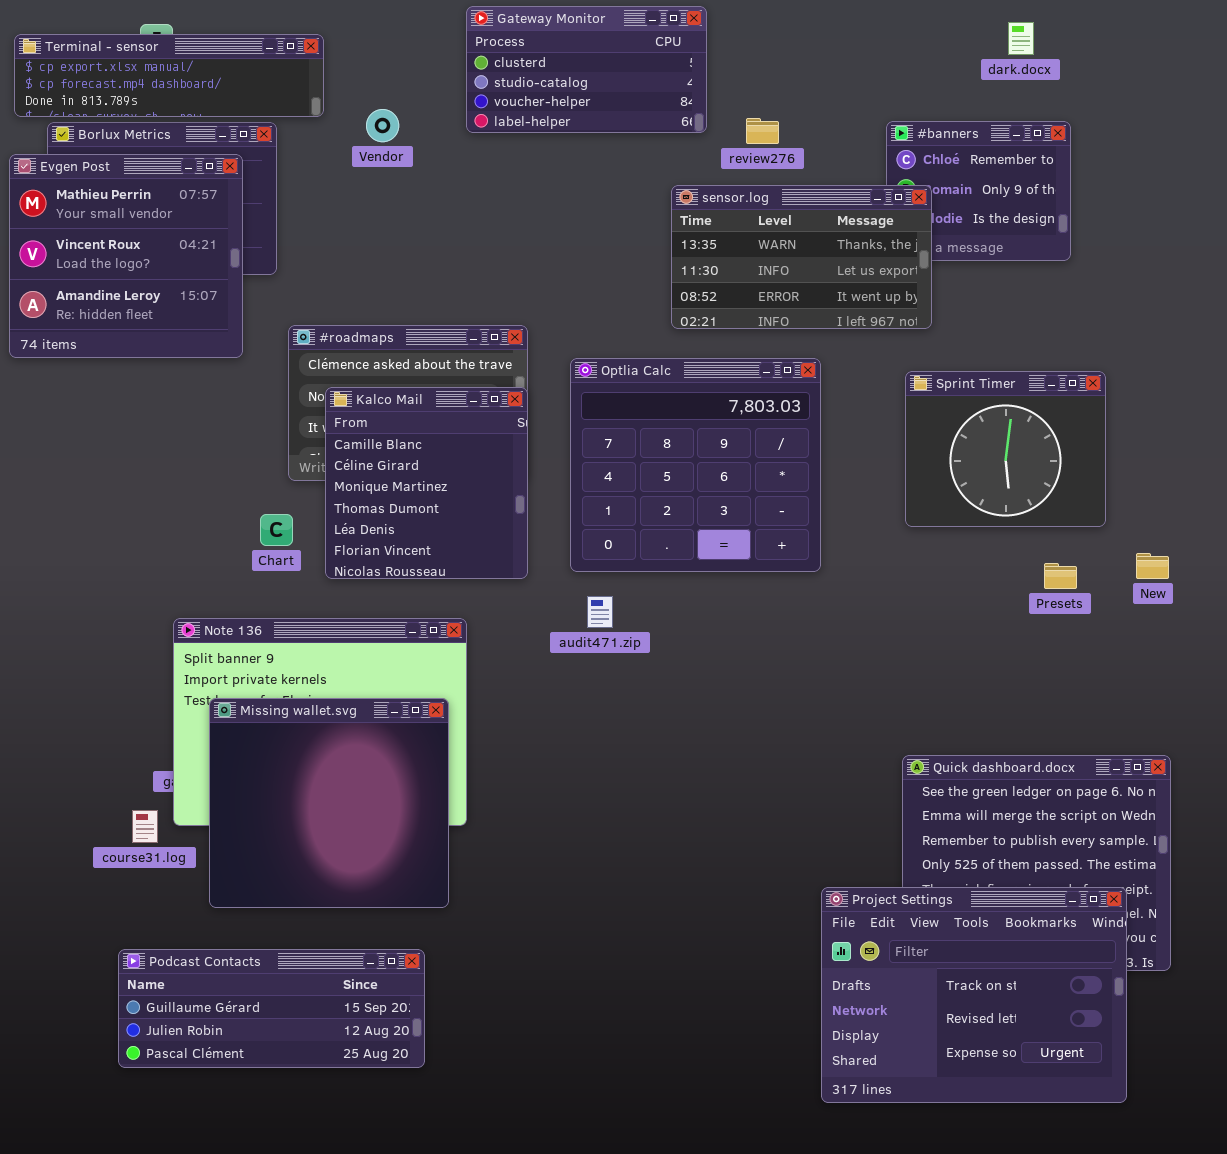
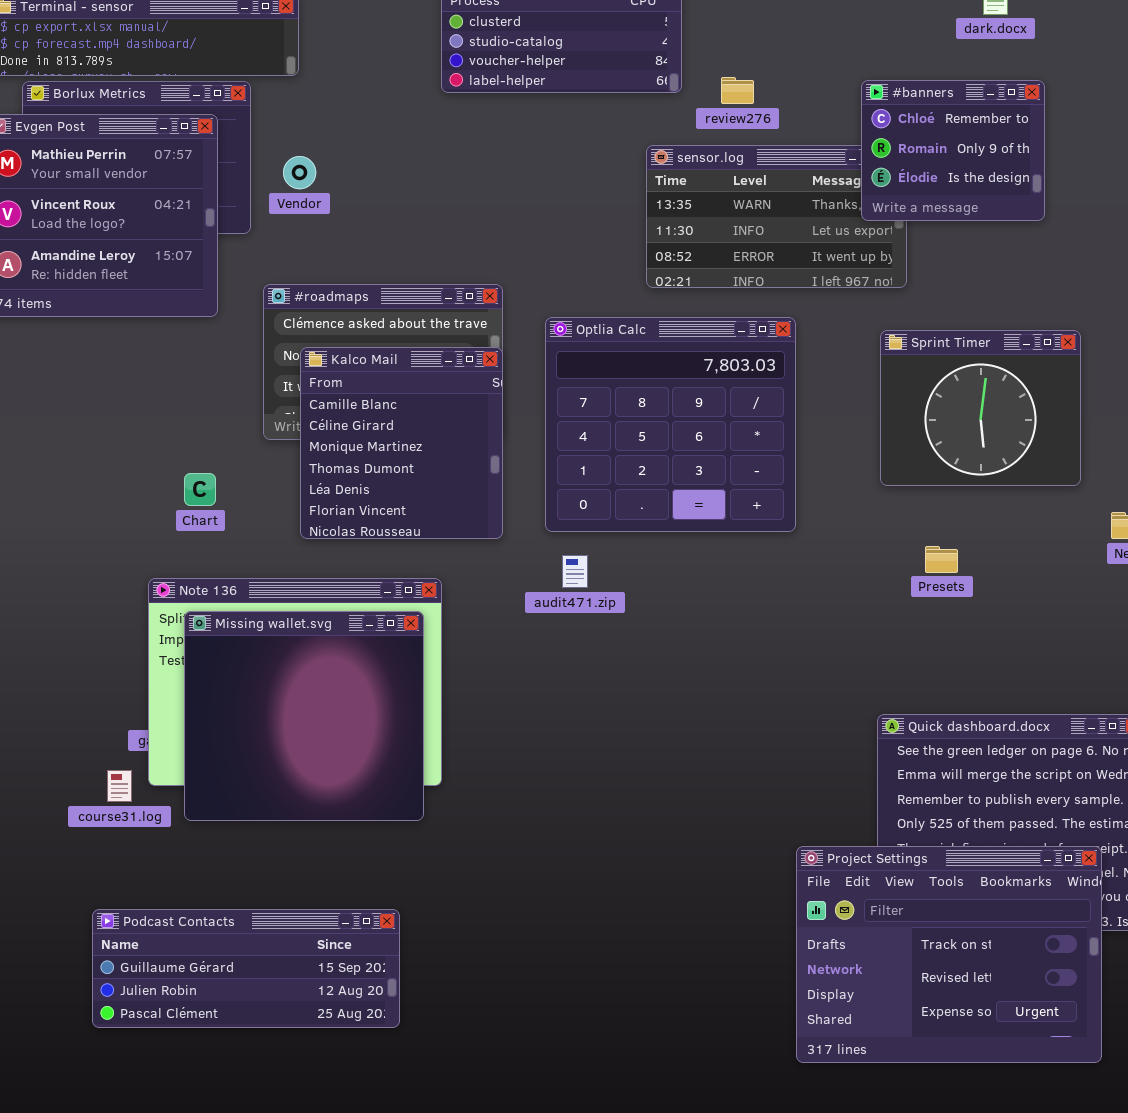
Vendor: [366,109,399,142] -> [283,156,316,189], moved
#banners: [886,121,1071,261] -> [861,80,1045,221], raised
Chart: [260,514,293,546] -> [184,473,216,506], moved
Presets: [1044,563,1077,589] -> [925,546,958,573], moved
Missing wallet.svg: [209,698,449,908] -> [184,611,424,821], moved

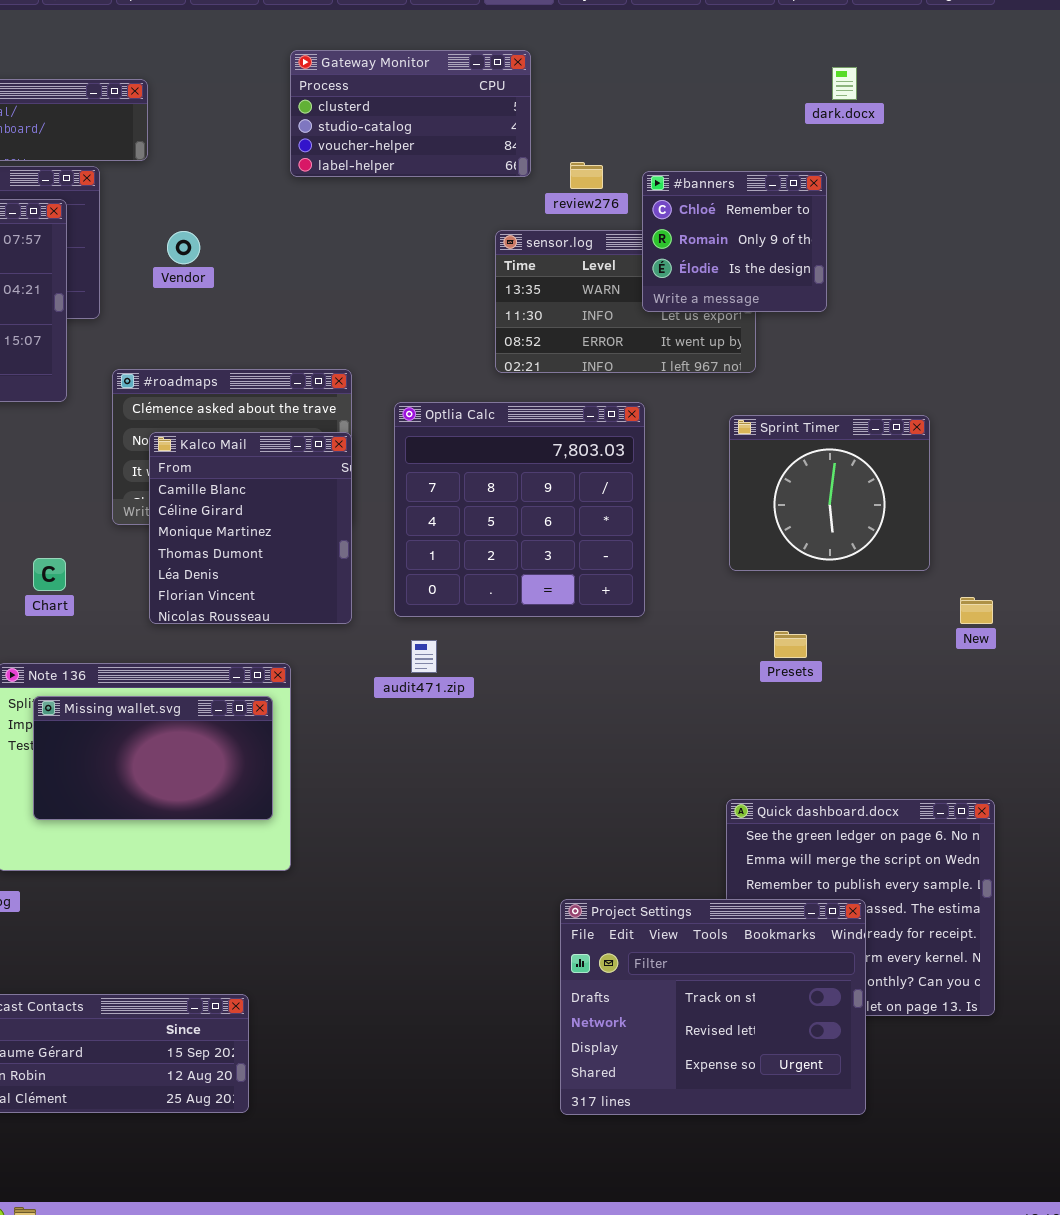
#banners: [861,80,1045,221] -> [642,171,827,312], moved
Vendor: [283,156,316,189] -> [167,231,200,264], moved
Missing wallet.svg: [184,611,424,821] -> [33,696,273,820], resized
Project Settings: [796,846,1102,1063] -> [560,899,866,1115], moved

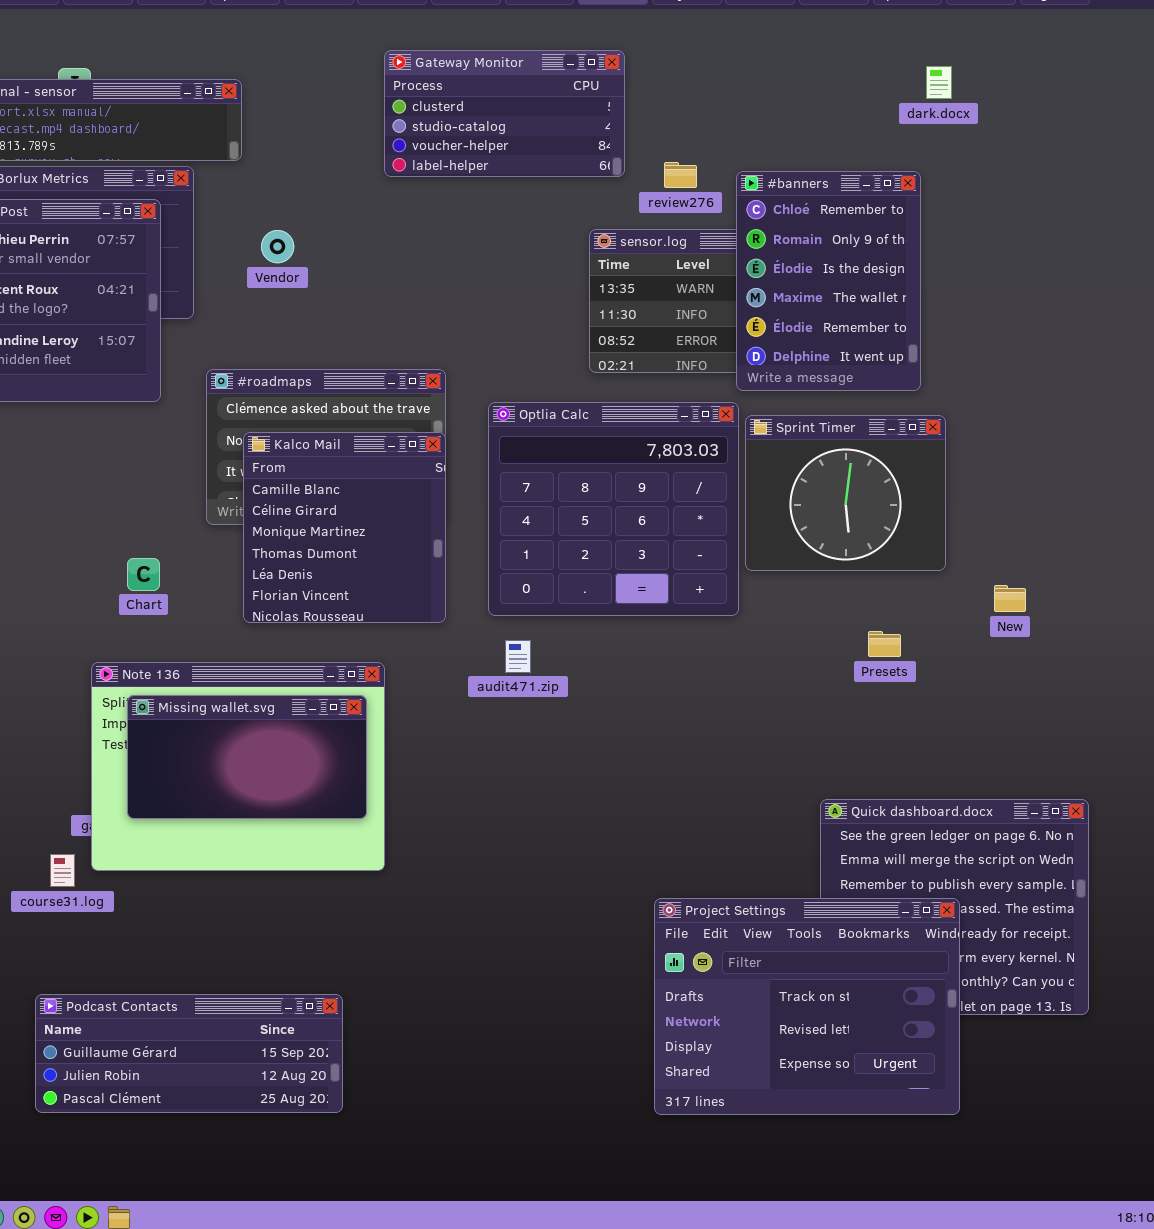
#banners: [642,171,827,312] -> [736,171,921,391], resized
Sprint Timer: [729,415,930,571] -> [745,415,946,571], moved
New: [960,597,993,624] -> [994,585,1026,612], moved

